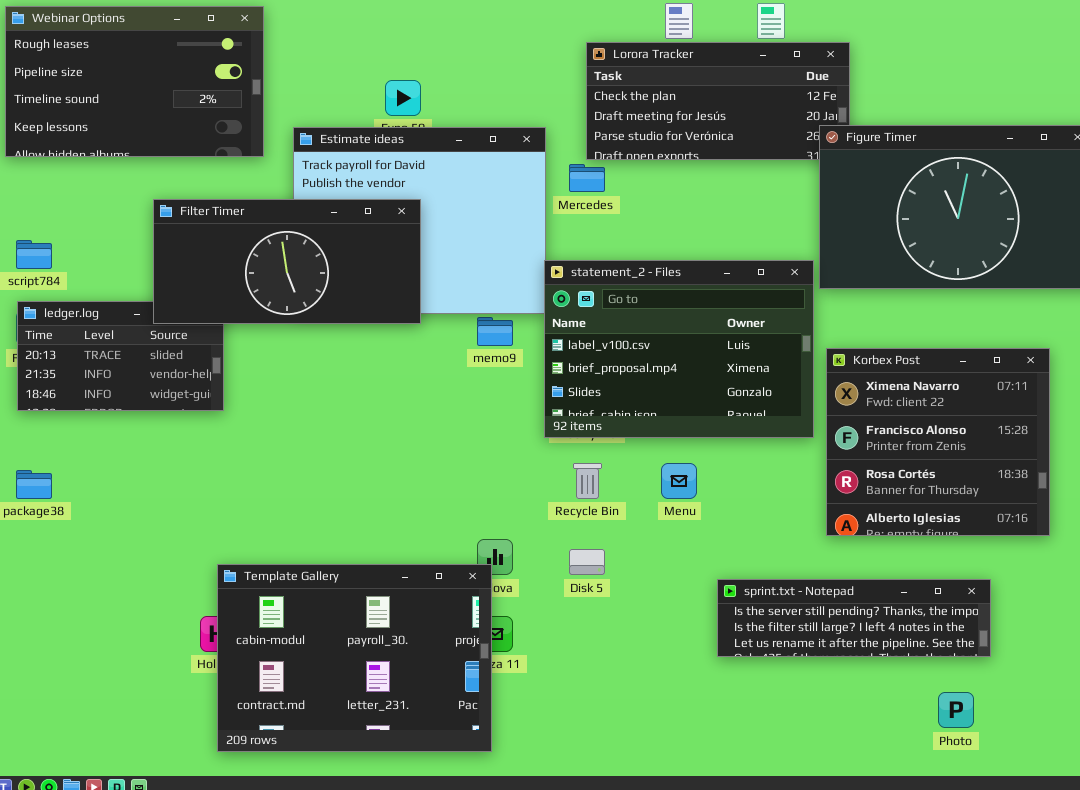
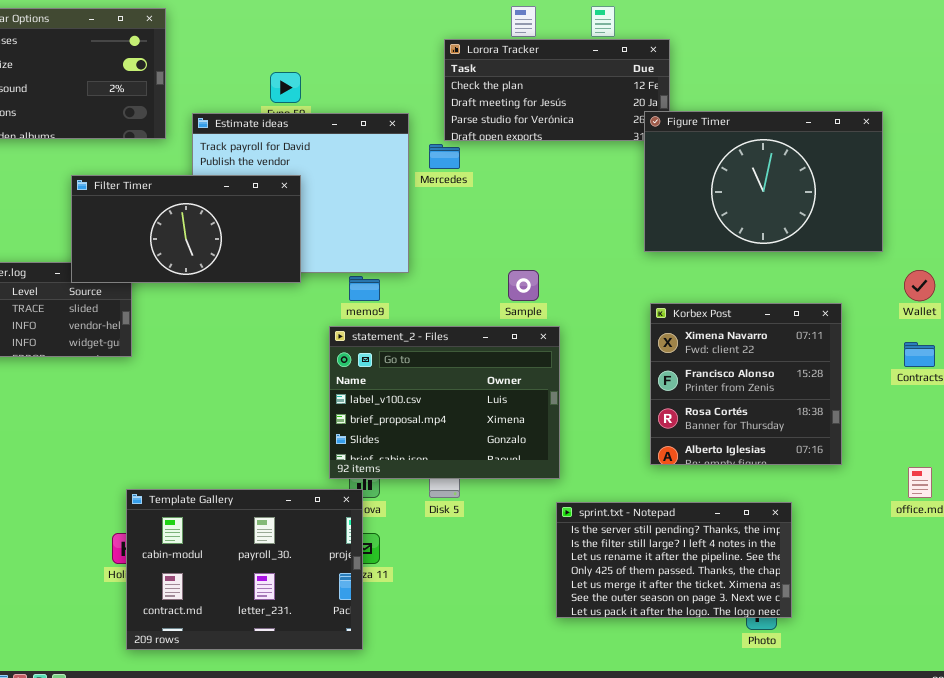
statement_2 - Files: [544,260,814,438] -> [329,326,560,479], moved
sprint.txt - Notepad: [717,579,991,657] -> [556,502,792,618], resized

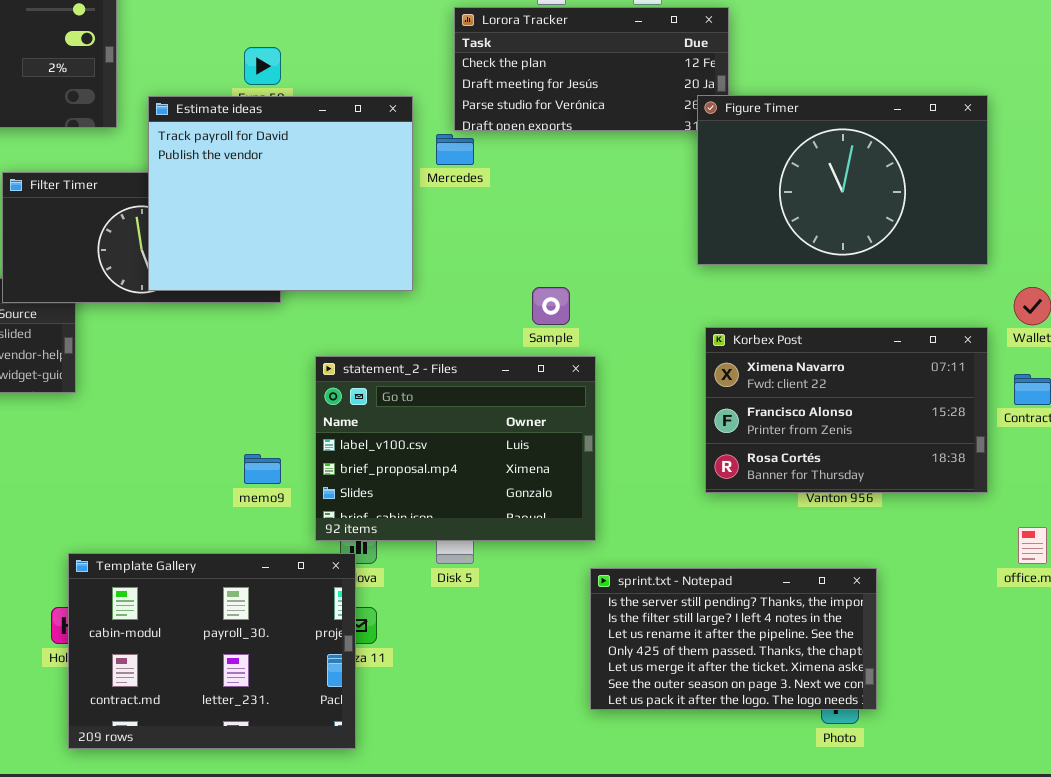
Estimate ideas: [192,113,409,273] -> [148,96,413,291], raised
memo9: [349,276,380,301] -> [244,454,281,484], moved
Korbex Post: [650,303,842,465] -> [705,327,988,493], resized

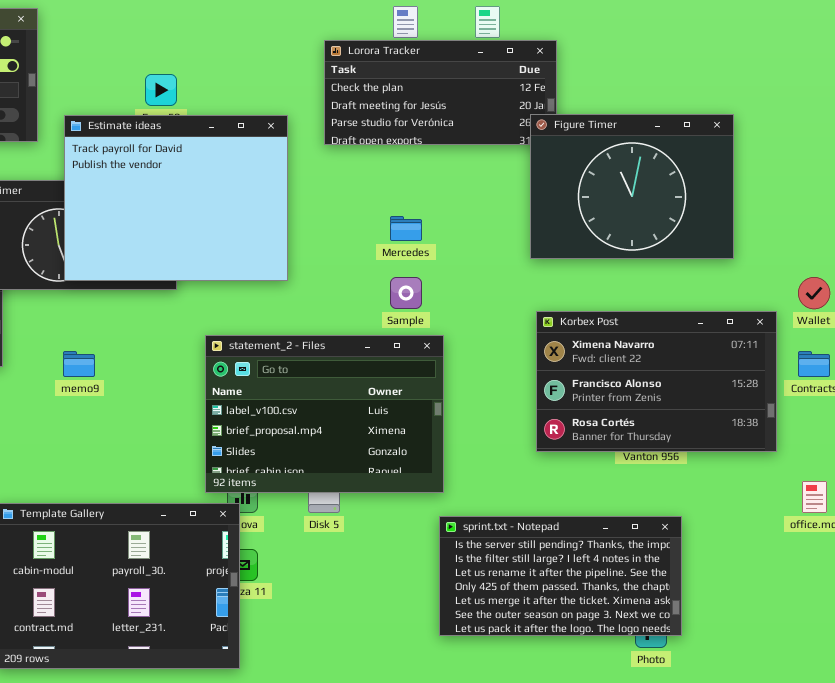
Figure Timer: [697,95,988,265] -> [530,114,734,259], resized
Mercedes: [436,134,474,165] -> [390,216,422,241], moved
memo9: [244,454,281,484] -> [63,351,95,377], moved

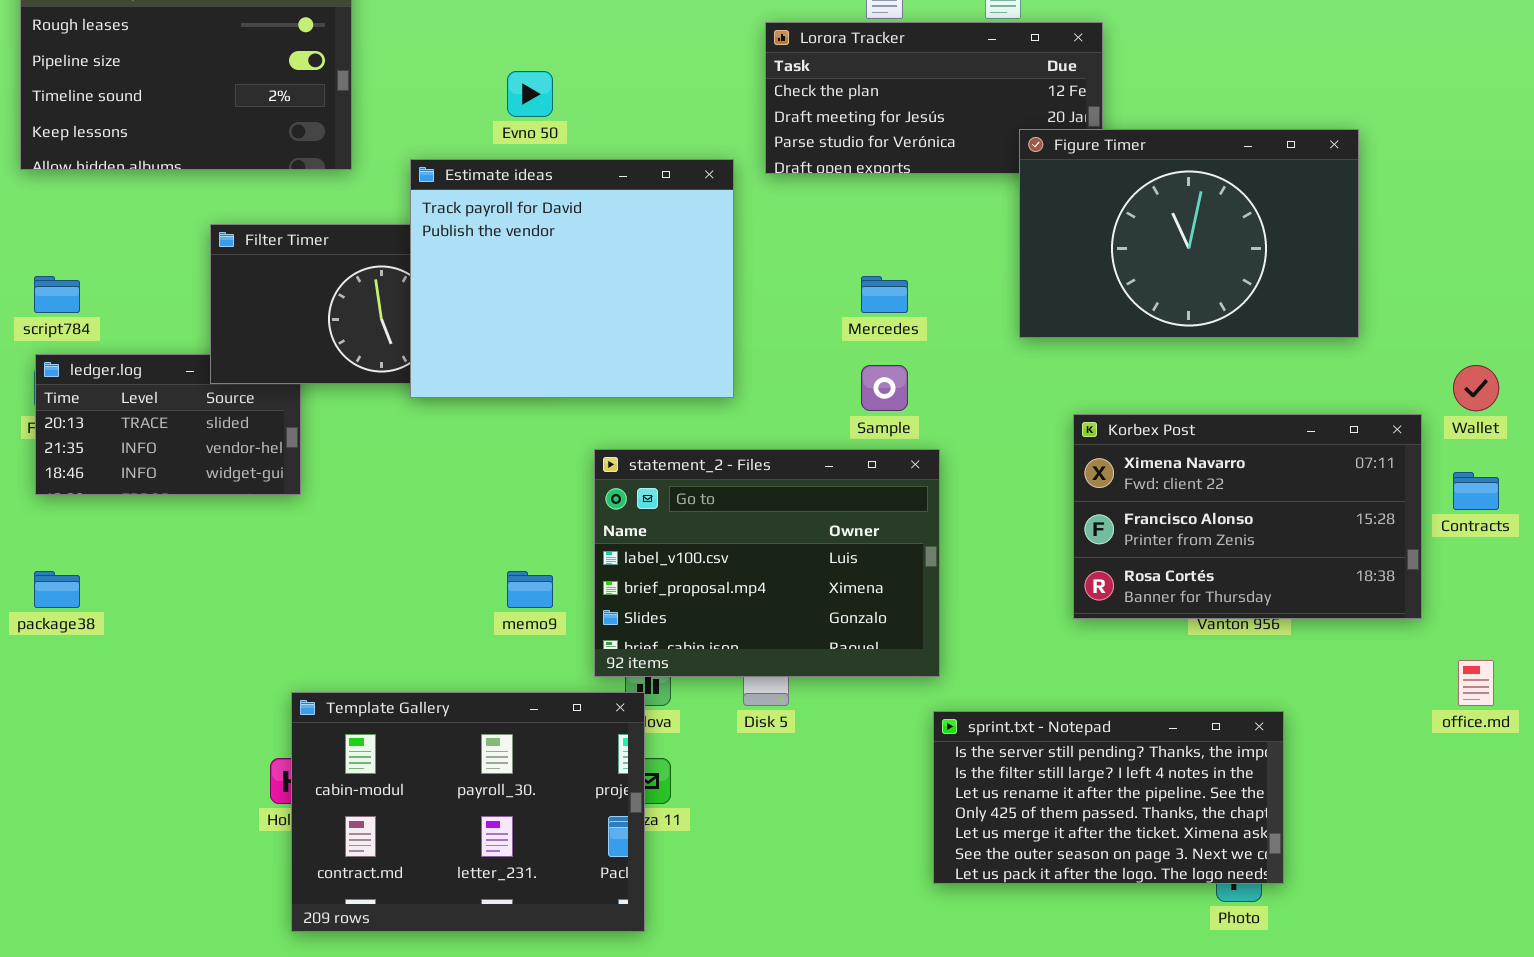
Figure Timer: [530,114,734,259] -> [1019,129,1359,338], resized
Estimate ideas: [64,115,288,281] -> [410,159,734,398], moved
memo9: [63,351,95,377] -> [507,571,553,608], moved

